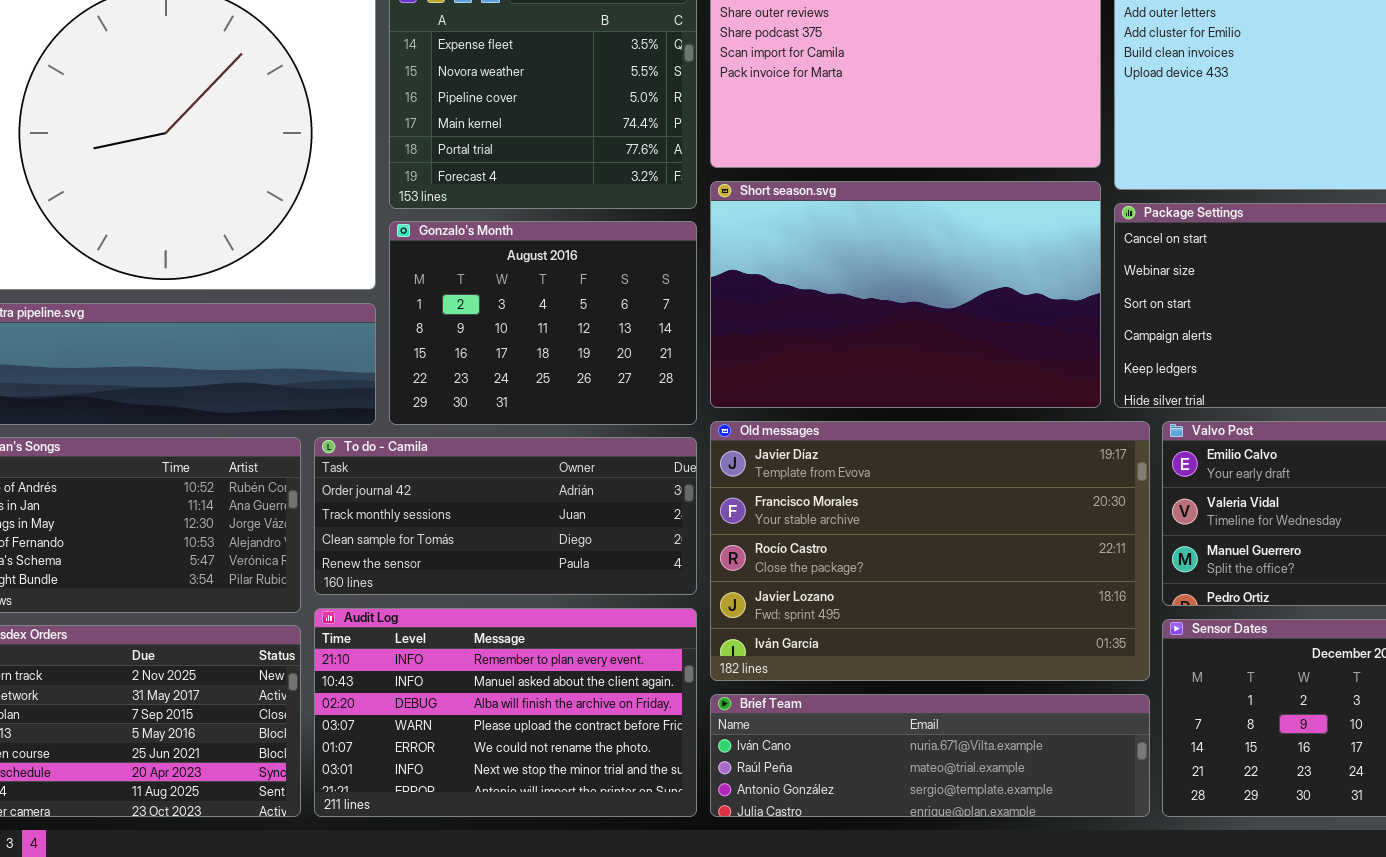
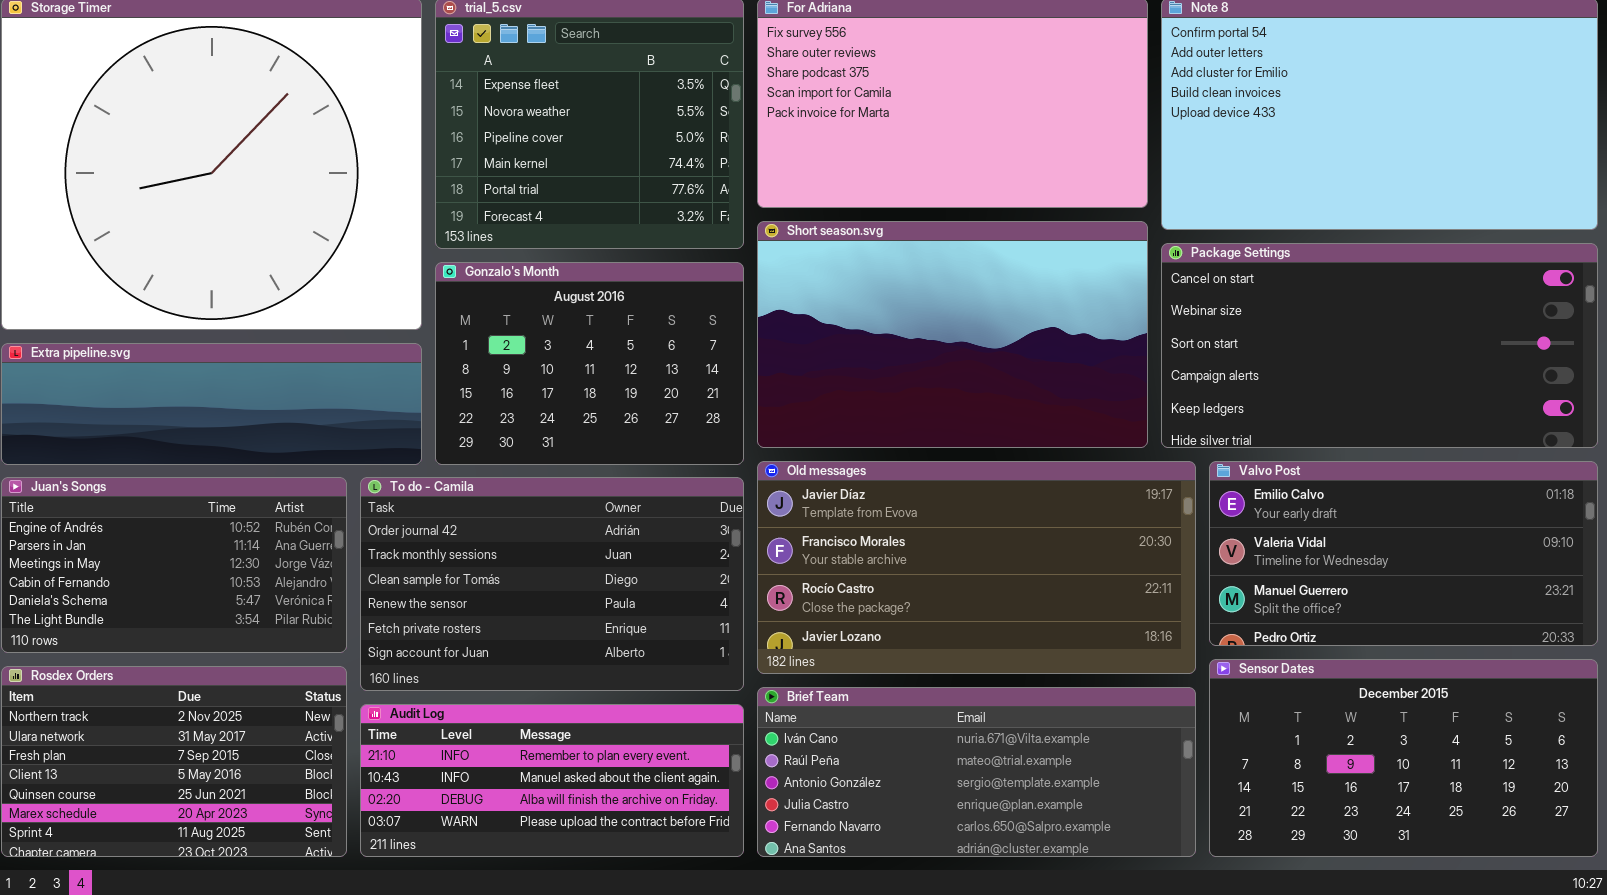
Old messages: [710,421,1150,681] -> [757,461,1196,674], resized
To do - Camila: [314,437,697,595] -> [360,477,744,691], resized
Audit Log: [314,608,697,817] -> [360,704,744,857], resized
Brief Team: [710,694,1150,817] -> [757,687,1196,857], resized

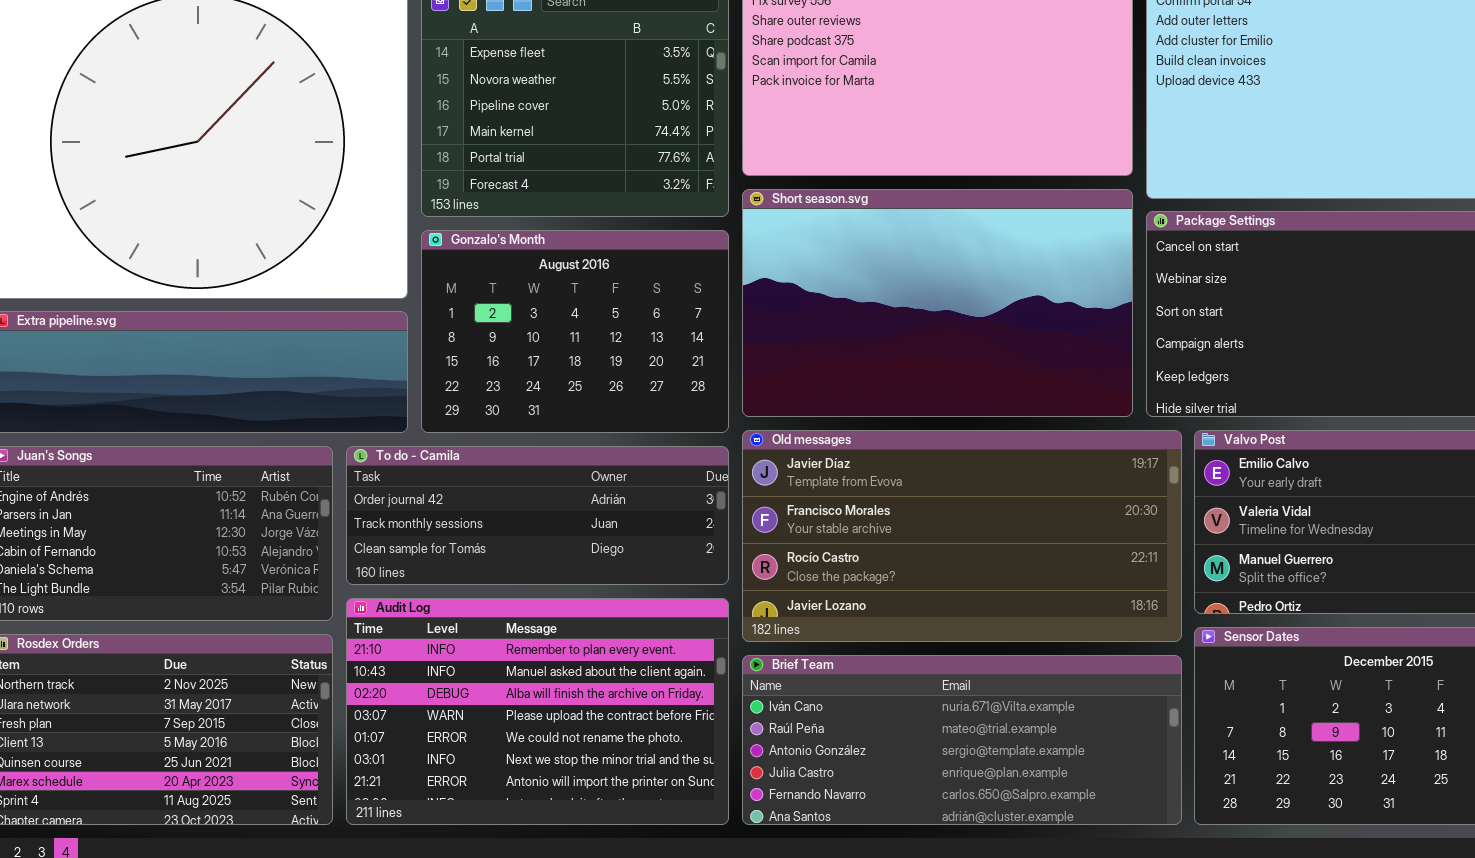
To do - Camila: [360,477,744,691] -> [346,446,729,585], resized
Audit Log: [360,704,744,857] -> [346,598,729,825], resized

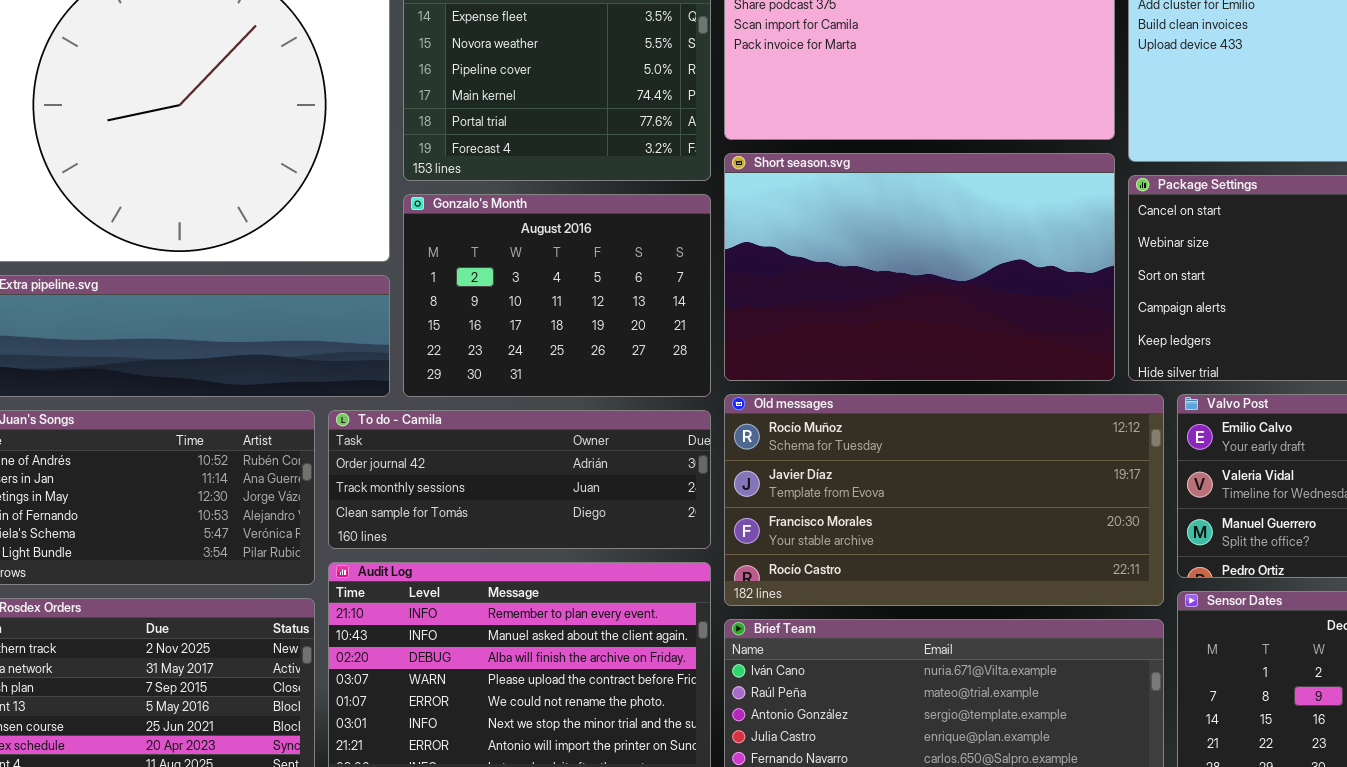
Old messages: [742,430,1182,642] -> [724,394,1164,606], scrolled up 1 row

